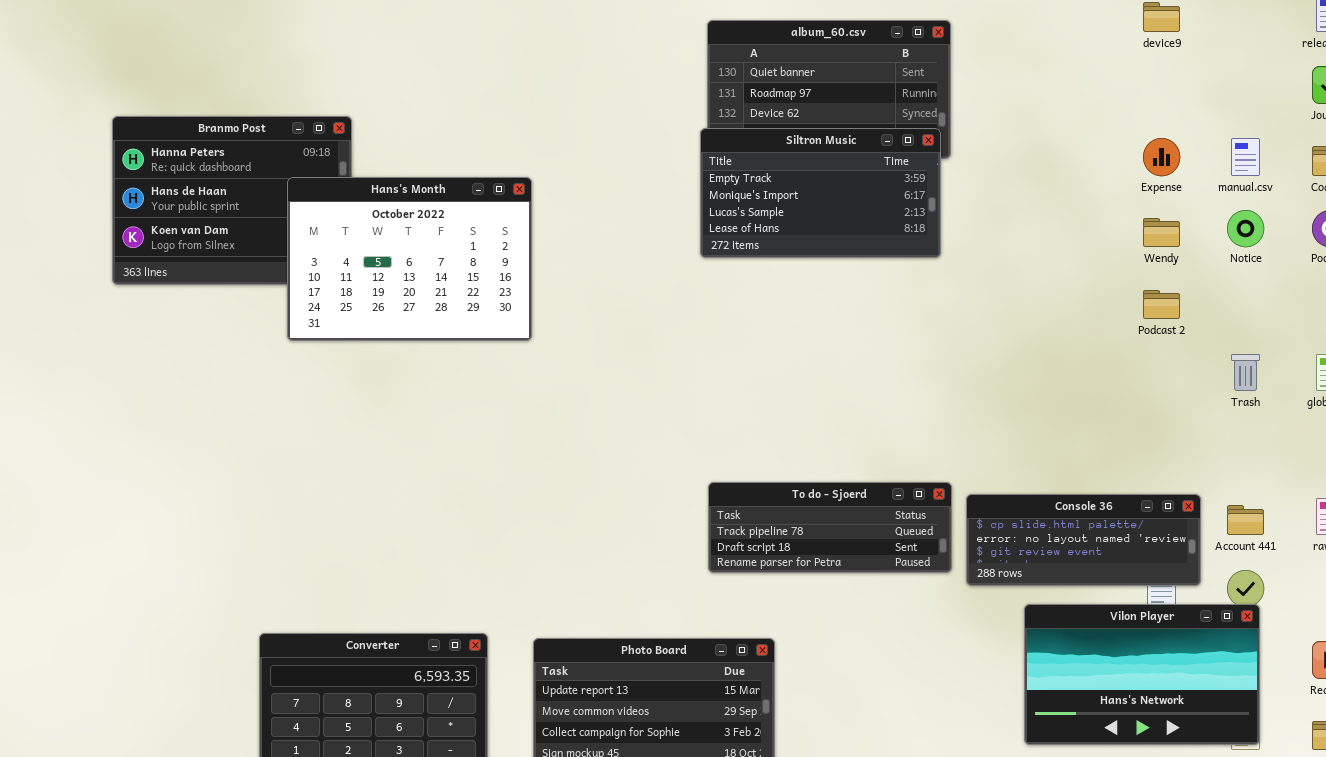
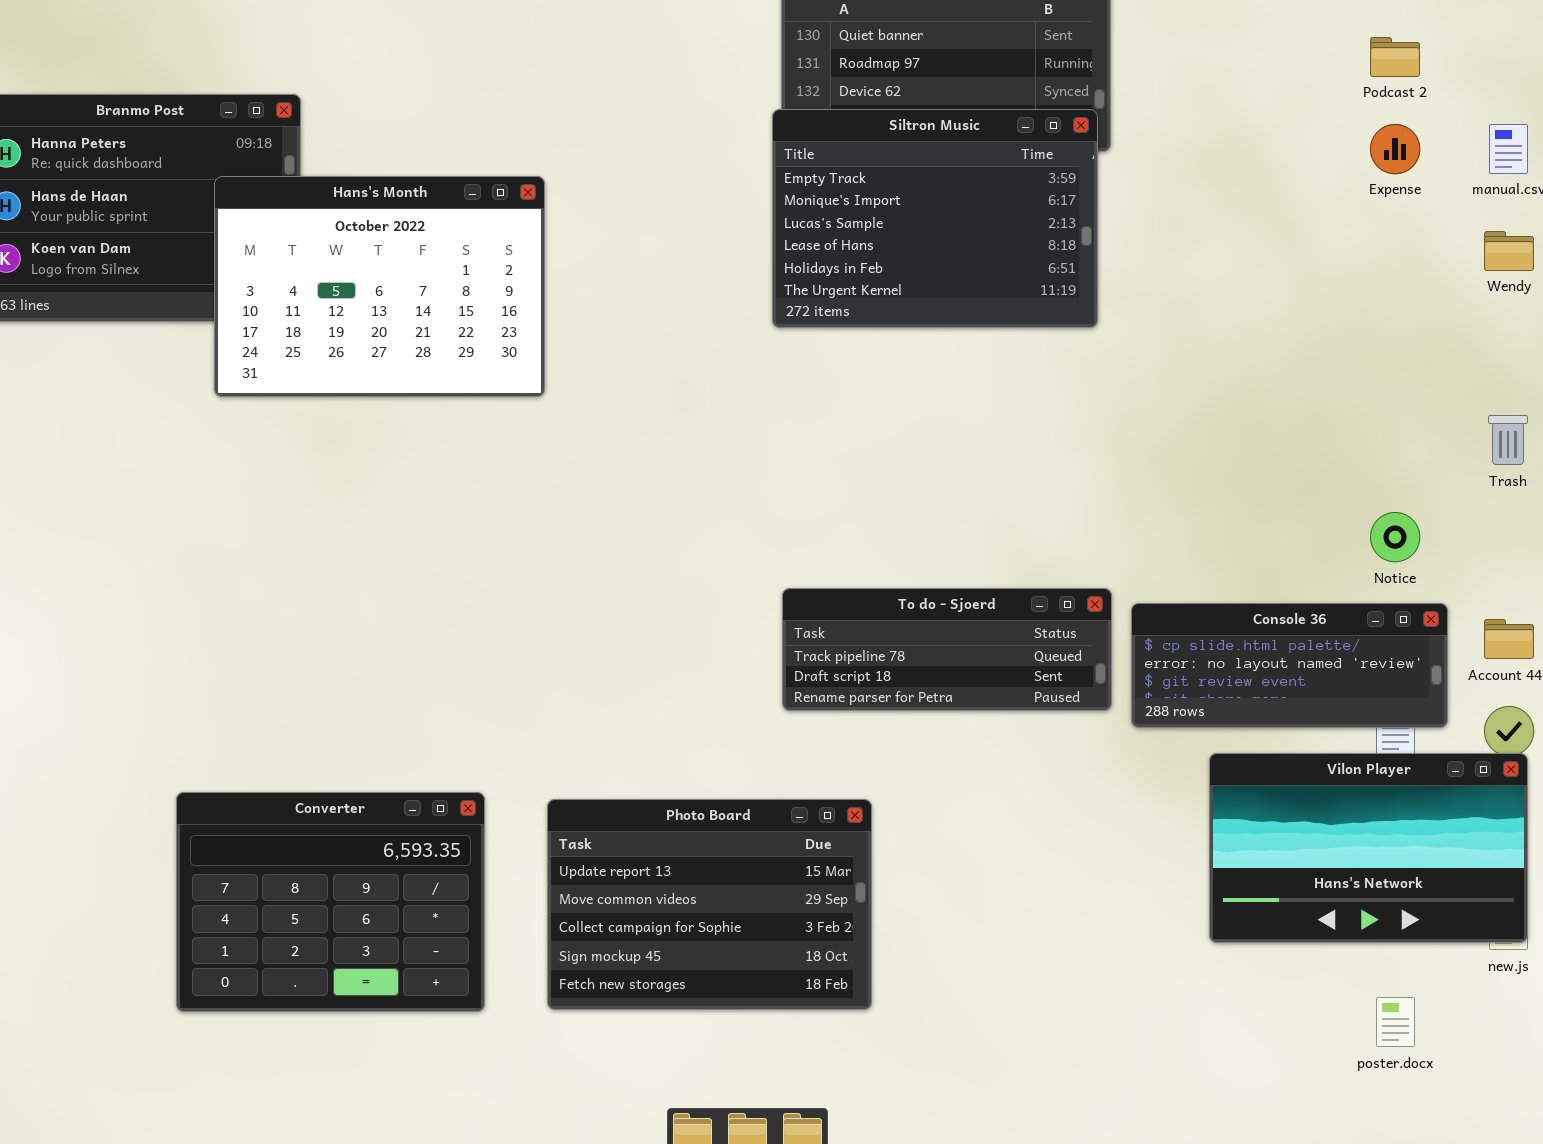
Siltron Music: [700,128,941,258] -> [772,109,1098,328], resized
Notice: [1227,210,1264,247] -> [1370,512,1420,562], moved
Wendy: [1143,218,1180,247] -> [1484,231,1534,271], moved
Podcast 2: [1143,290,1180,319] -> [1370,37,1420,77], moved

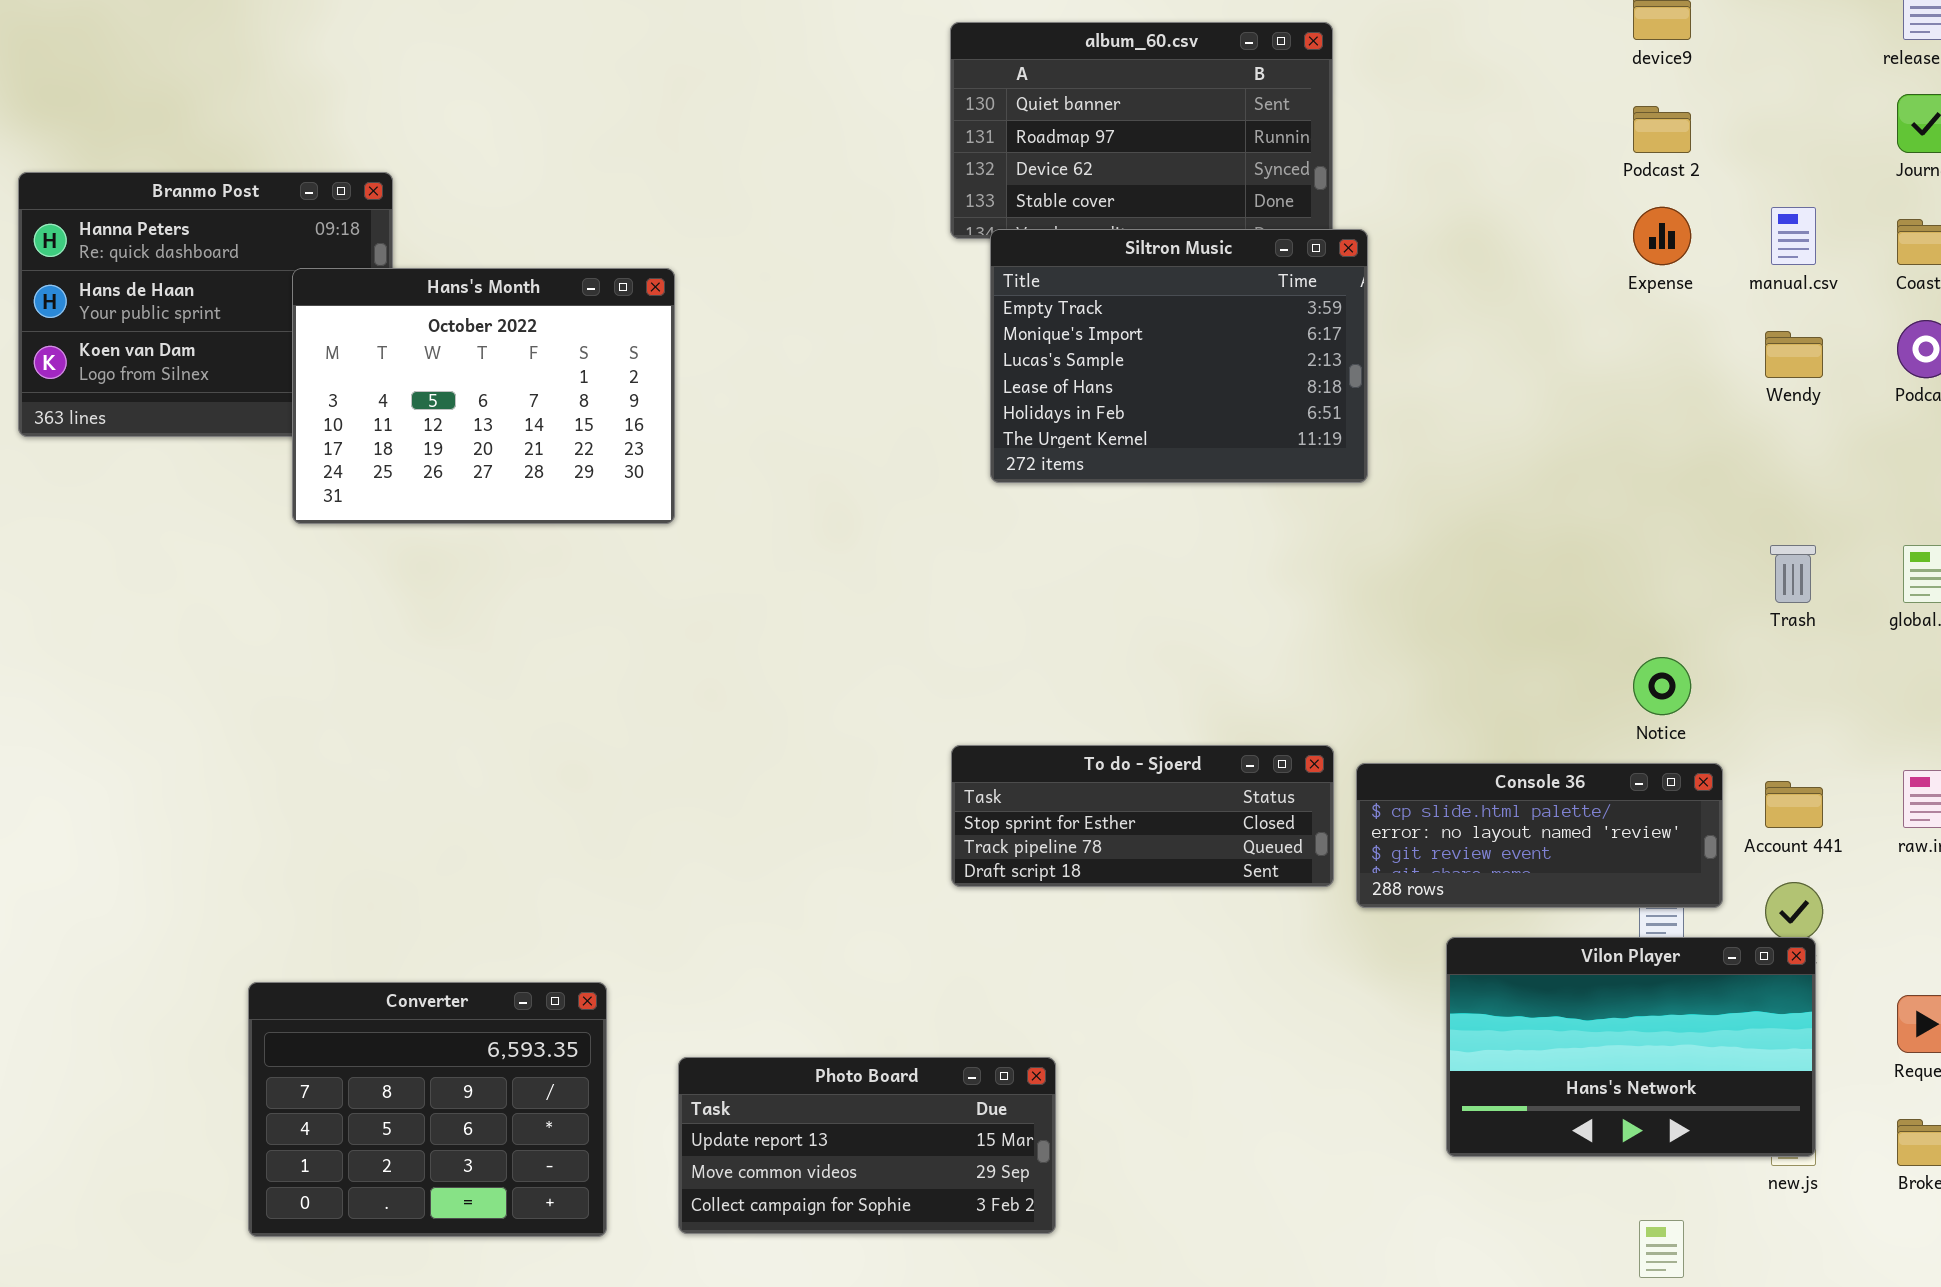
Siltron Music: [772,109,1098,328] -> [990,229,1368,483], moved
To do - Sjoerd: [782,588,1112,711] -> [951,745,1334,887], scrolled up 1 row
Photo Board: [547,799,872,1010] -> [678,1057,1056,1234], resized

